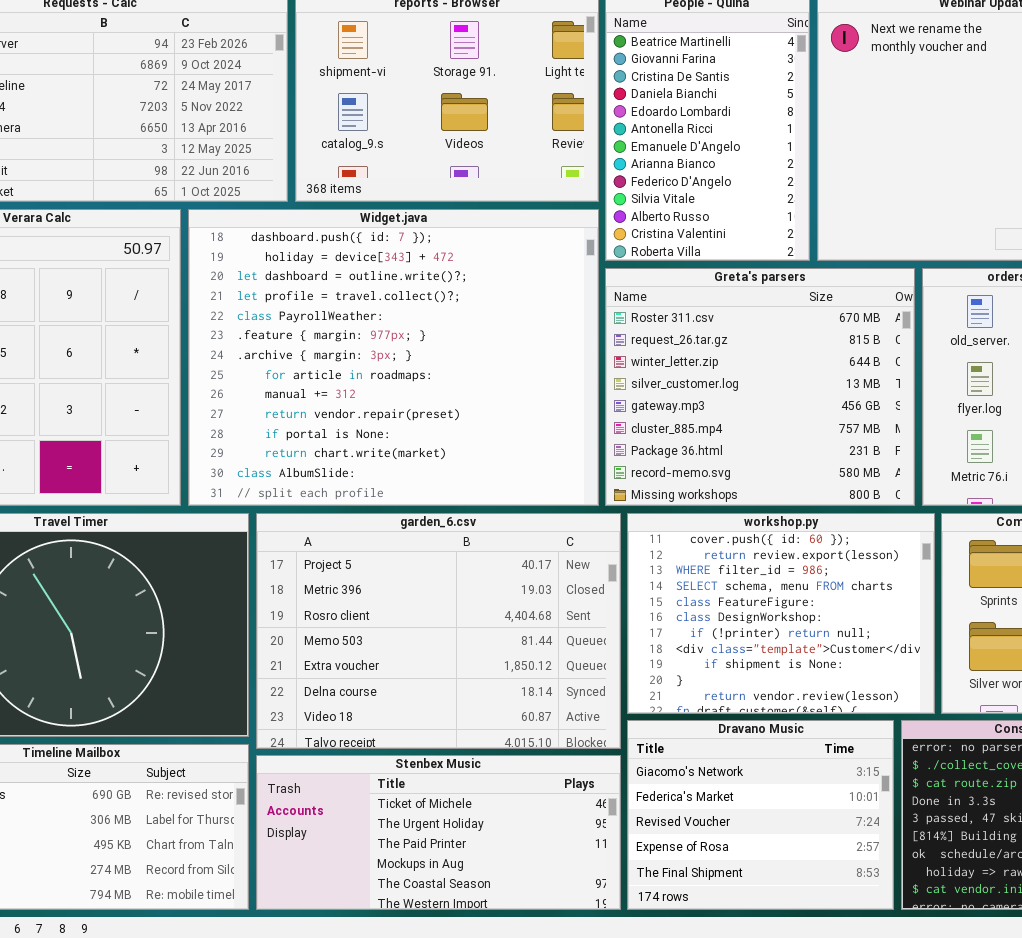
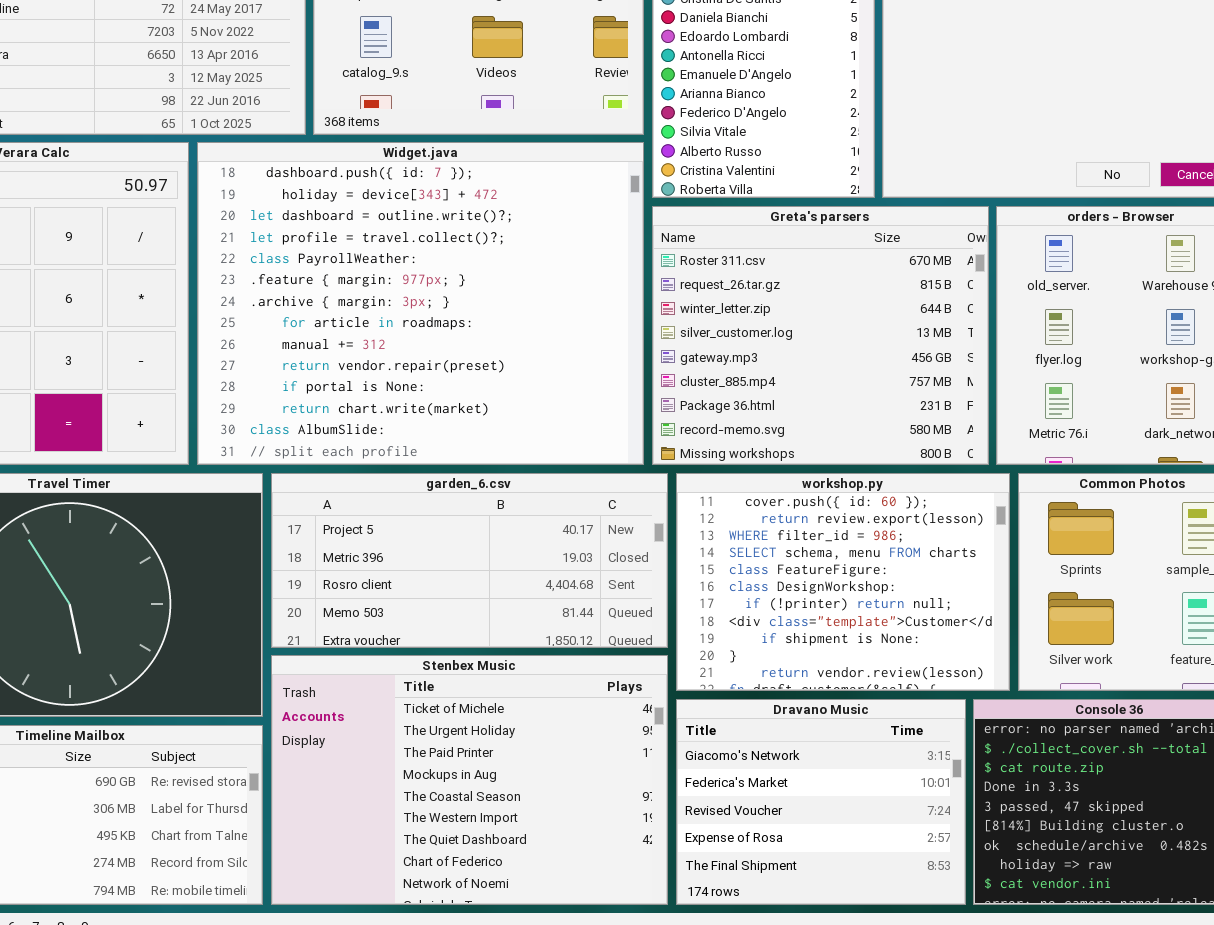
garden_6.csv: [256,513,621,749] -> [271,473,668,648], resized
Stenbex Music: [256,755,621,910] -> [271,655,668,905], resized

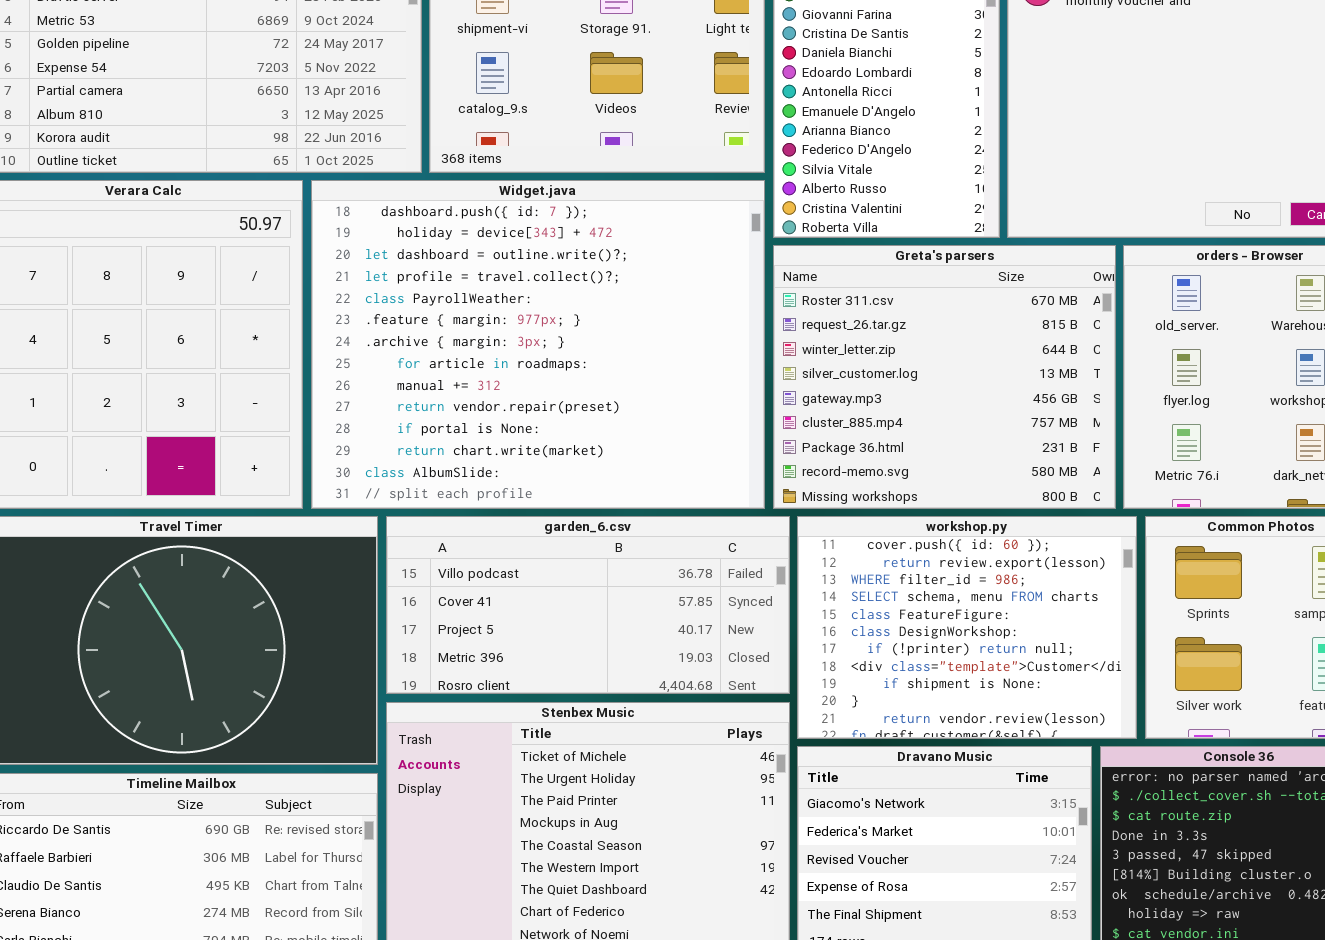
garden_6.csv: [271,473,668,648] -> [386,516,790,694], scrolled up 2 rows

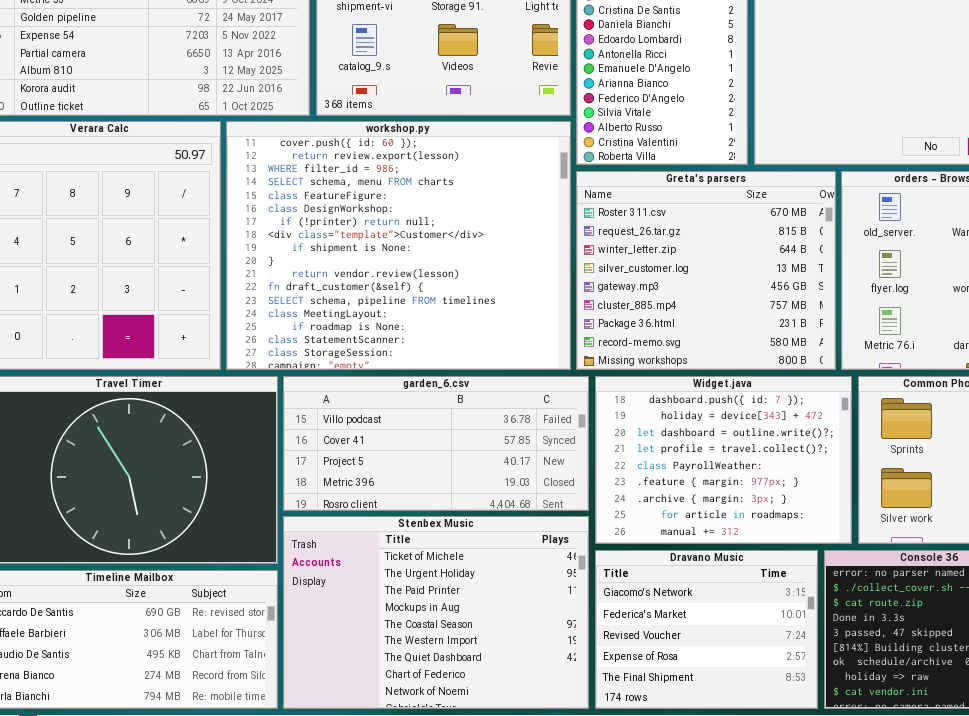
Widget.java: [311,180,765,509] -> [595,376,852,544], moved, resized
workshop.py: [797,516,1137,739] -> [226,121,571,370], moved, resized

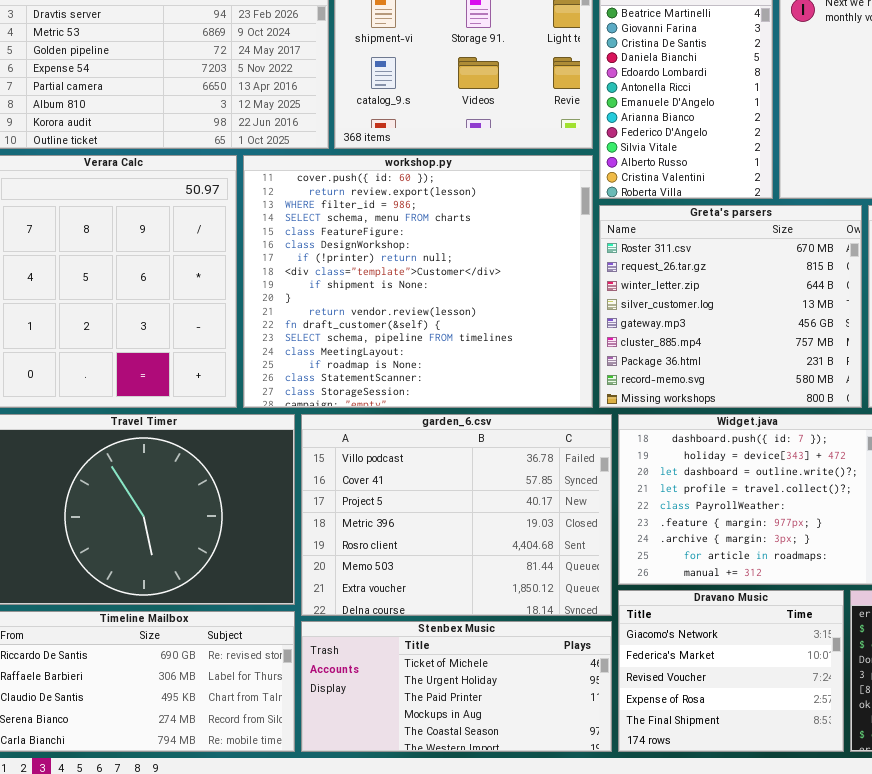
garden_6.csv: [283,376,589,511] -> [301,414,612,616], resized
Stenbex Music: [283,516,589,709] -> [301,621,612,752], resized

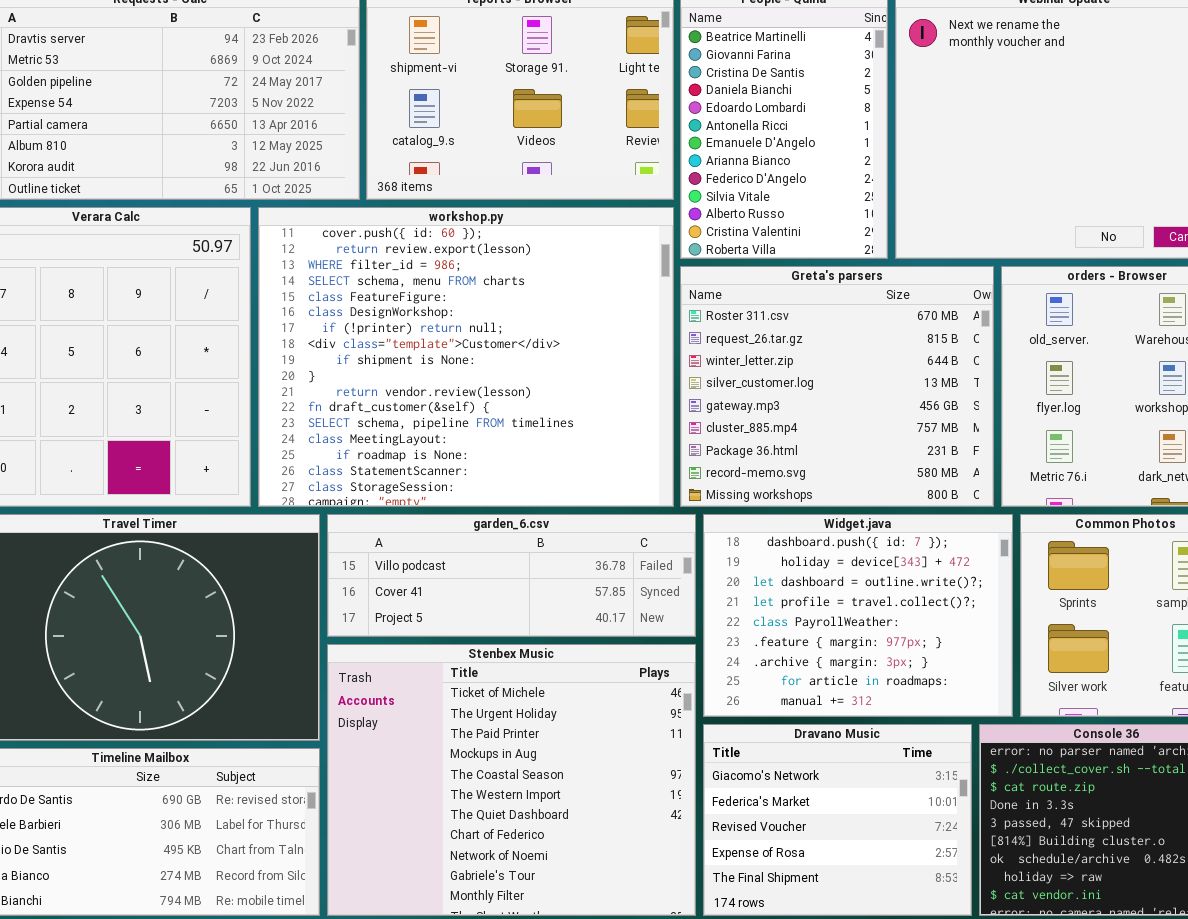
garden_6.csv: [301,414,612,616] -> [327,514,696,637], resized
Stenbex Music: [301,621,612,752] -> [327,644,696,916], resized

